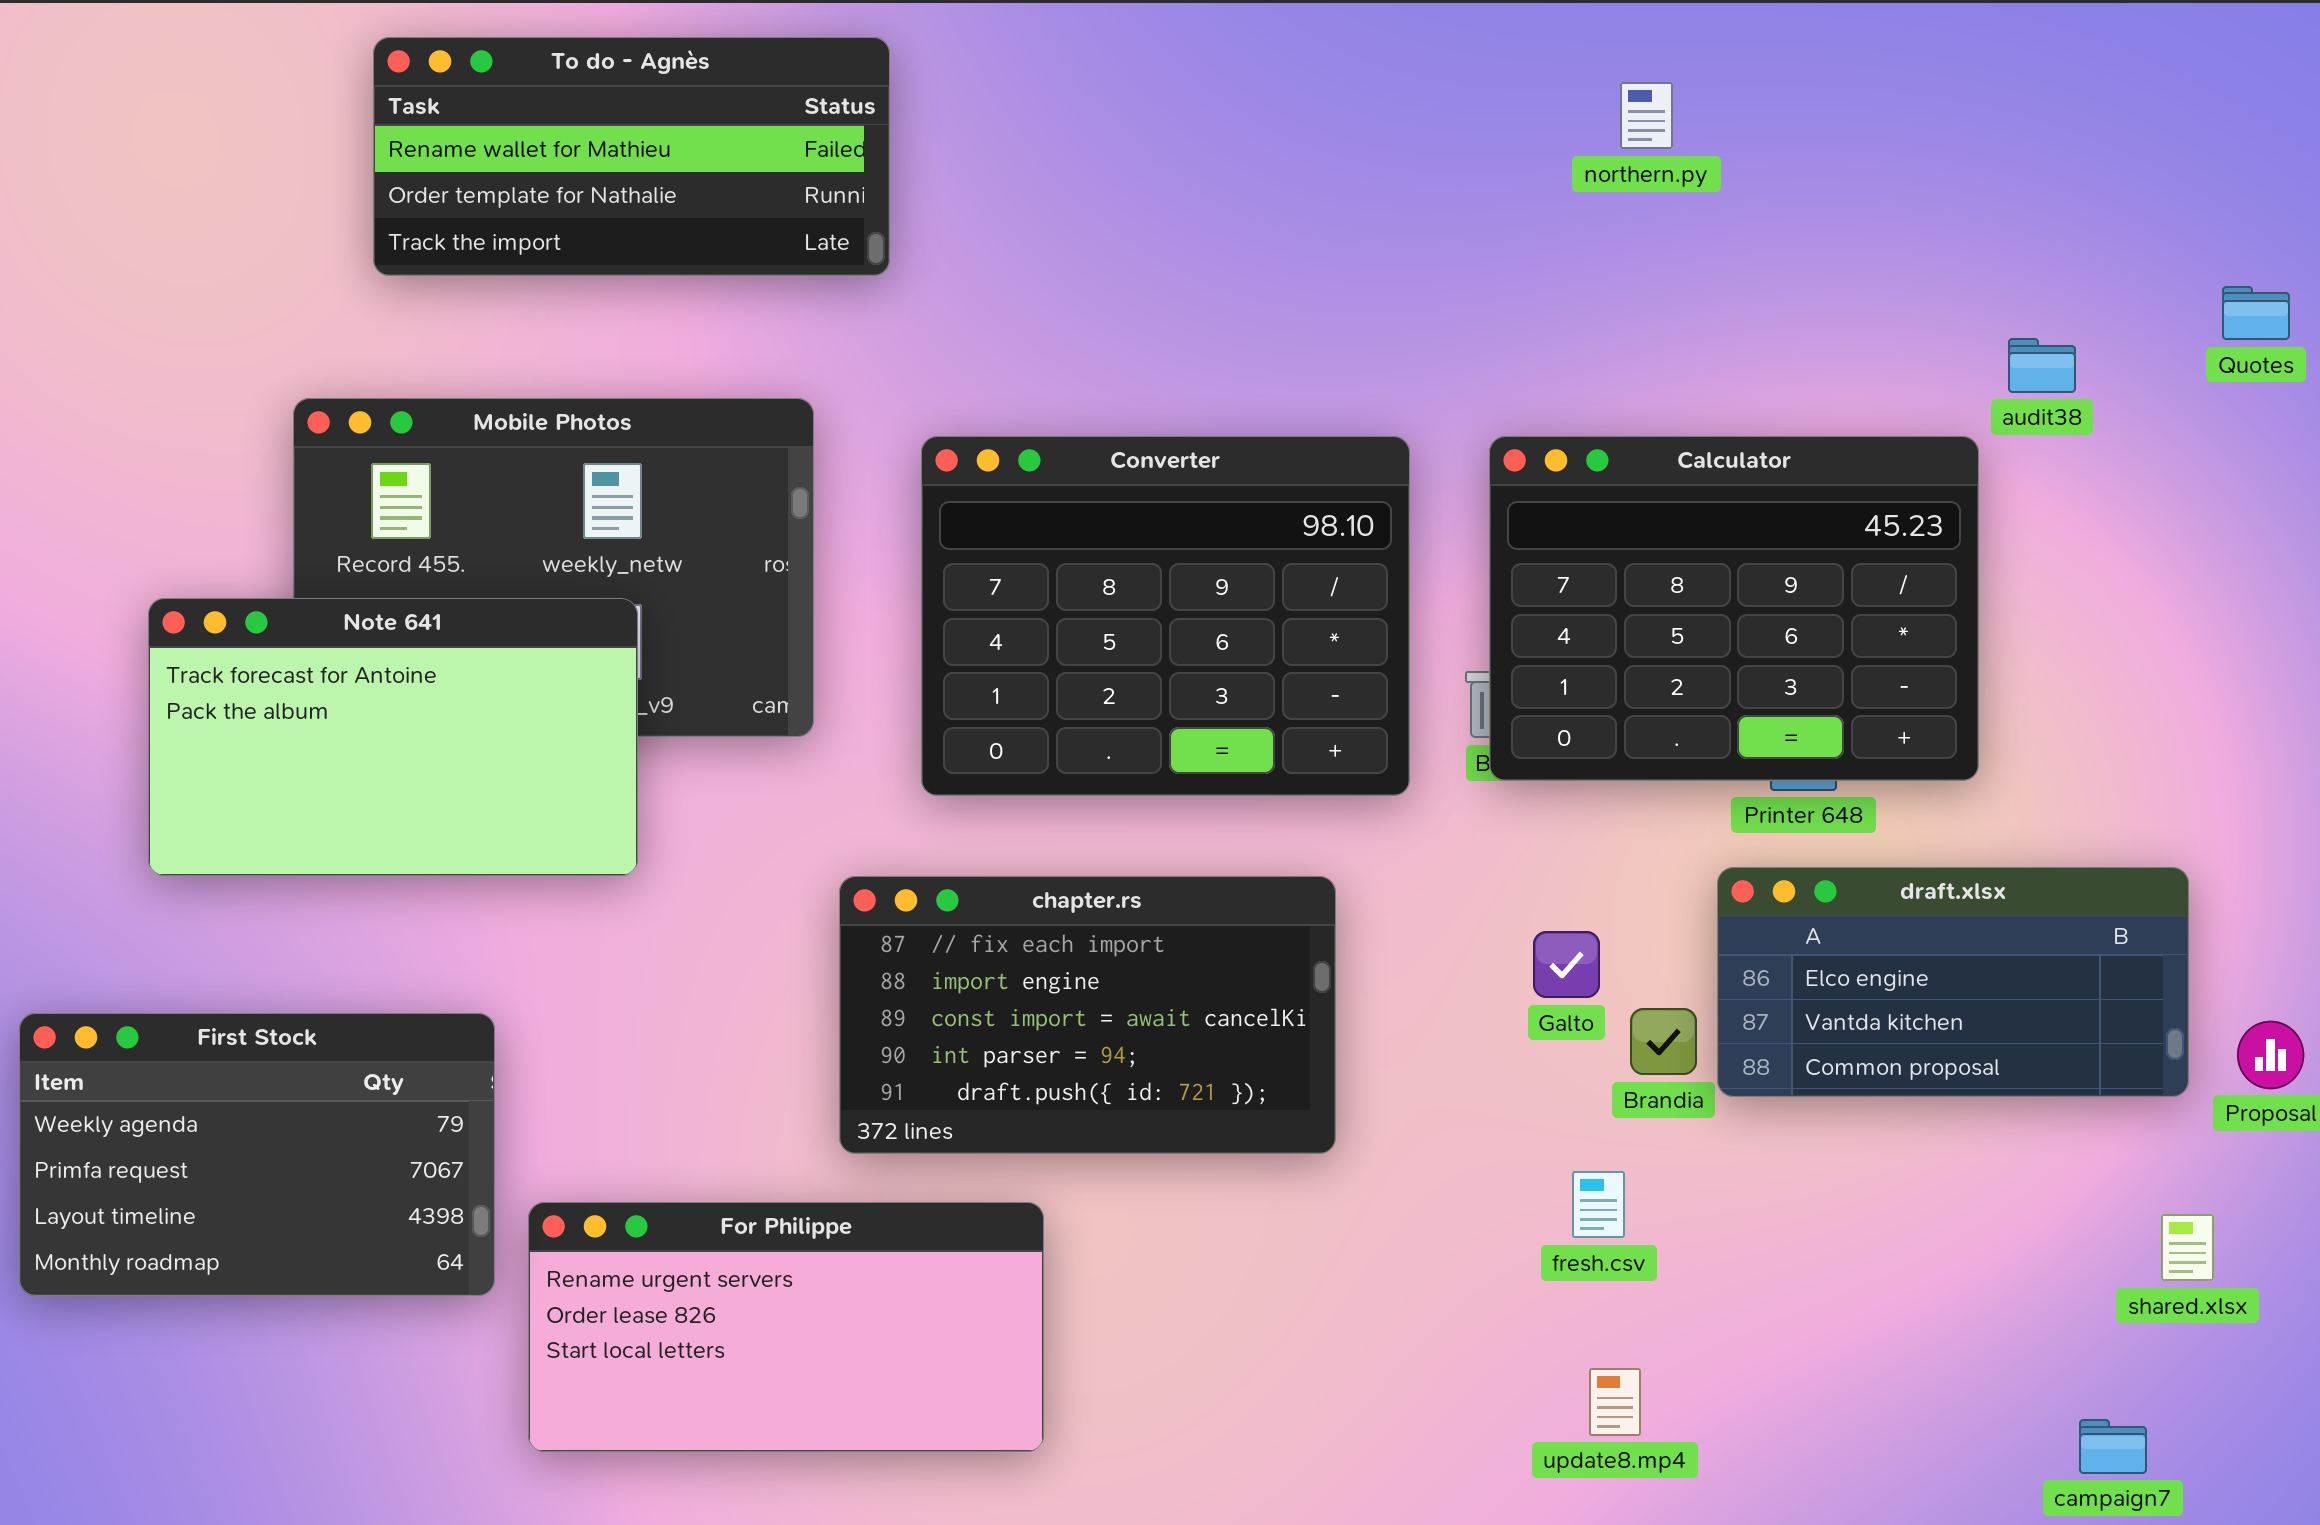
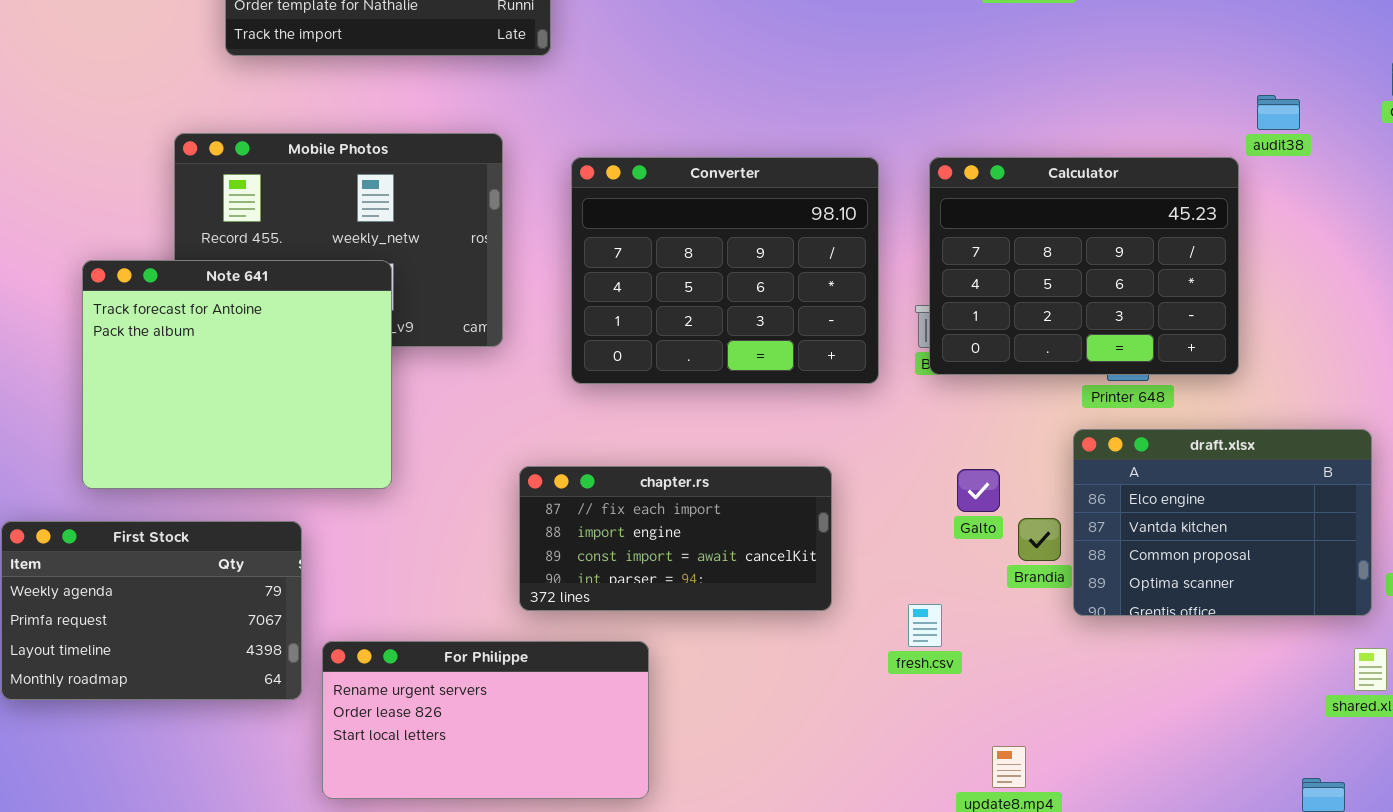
Note 641: [148,598,638,876] -> [82,260,392,489], resized
draft.xlsx: [1717,867,2189,1097] -> [1073,429,1372,616], resized
chapter.rs: [839,876,1336,1154] -> [519,466,832,611], resized
fresh.csv: [1572,1171,1625,1238] -> [908,604,942,647], moved

